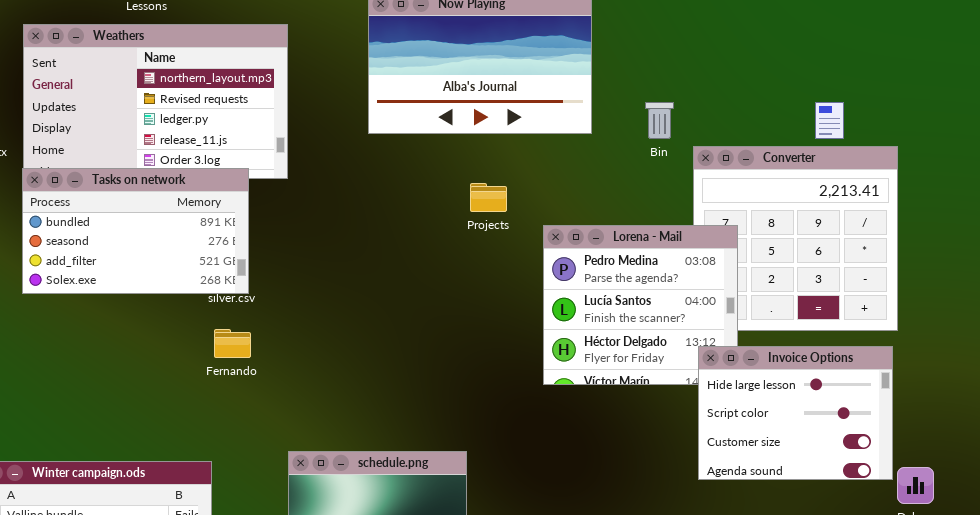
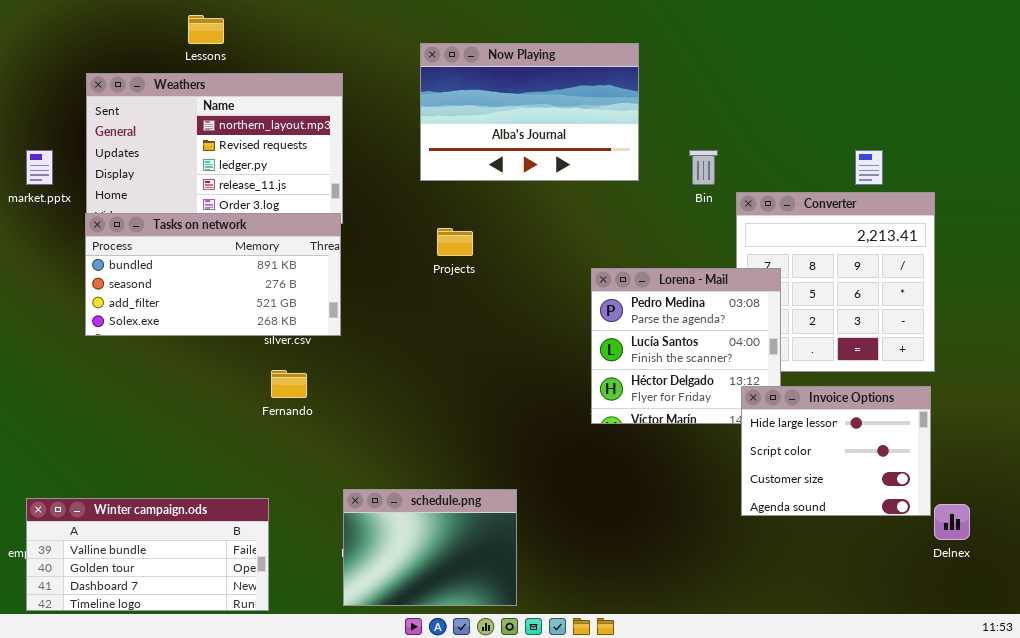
Tasks on network: [22,168,249,294] -> [85,213,341,336], resized
Projects: [470,183,507,212] -> [437,228,473,256], moved

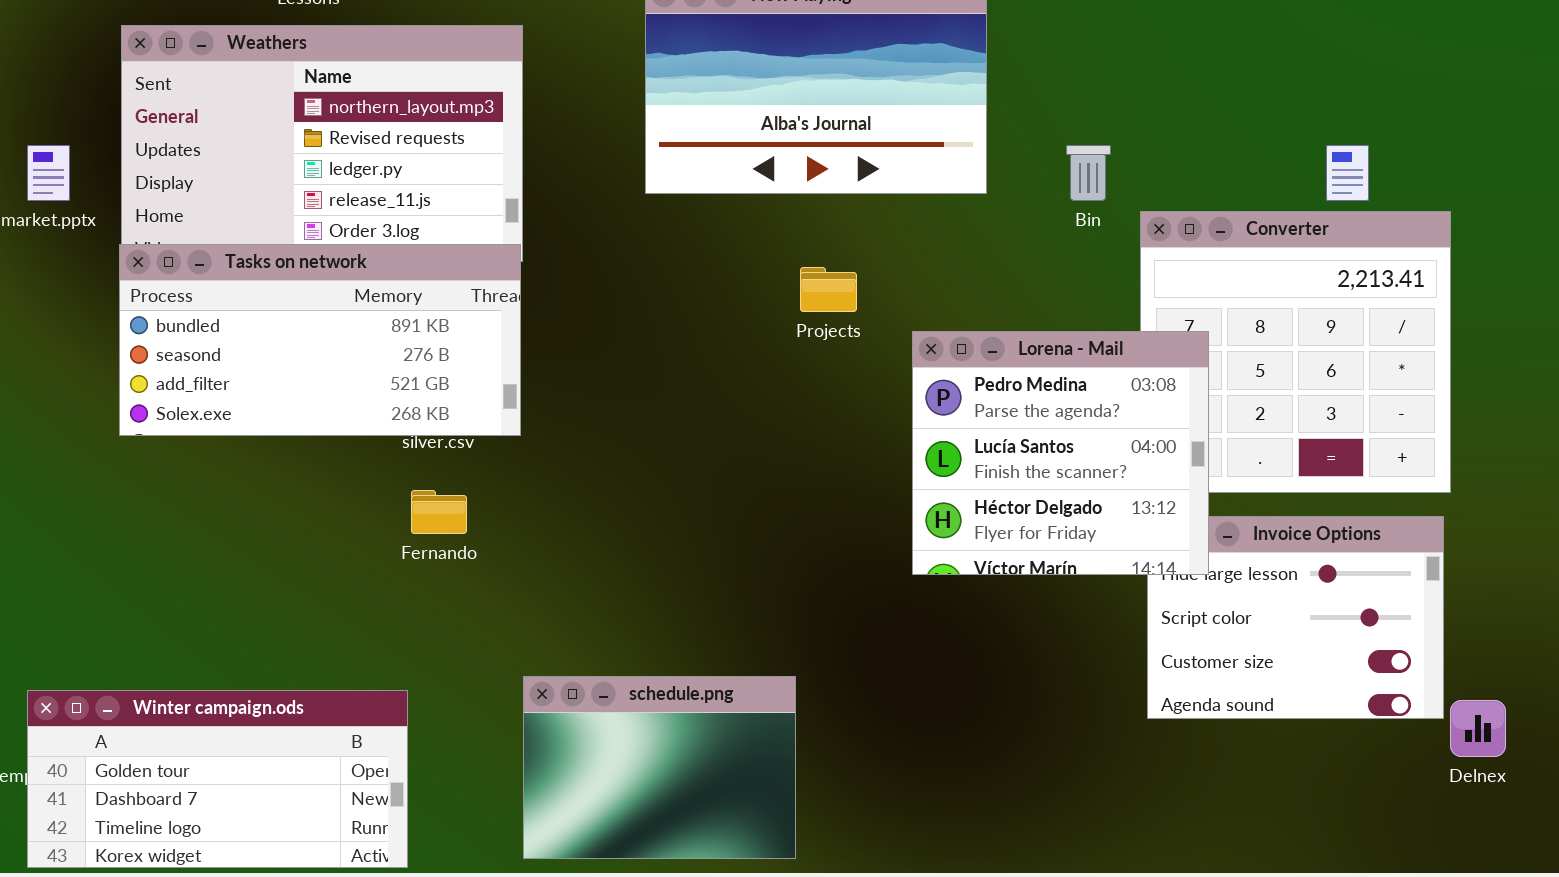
Projects: [437,228,473,256] -> [800,267,857,312], moved
Lorena - Mail: [591,268,781,424] -> [912,331,1209,575], raised
Winter campaign.ods: [26,498,269,611] -> [27,690,408,868], scrolled down 1 row

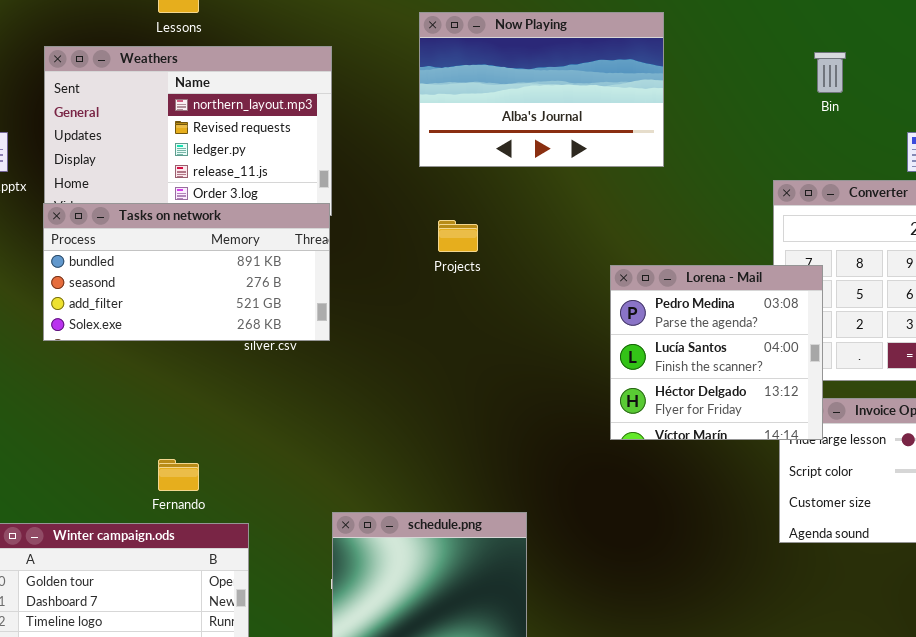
Bin: [1066,145,1111,201] -> [814,52,846,93], moved
Projects: [800,267,857,312] -> [438,220,478,252], moved
Fernando: [411,490,467,534] -> [158,459,199,491], moved

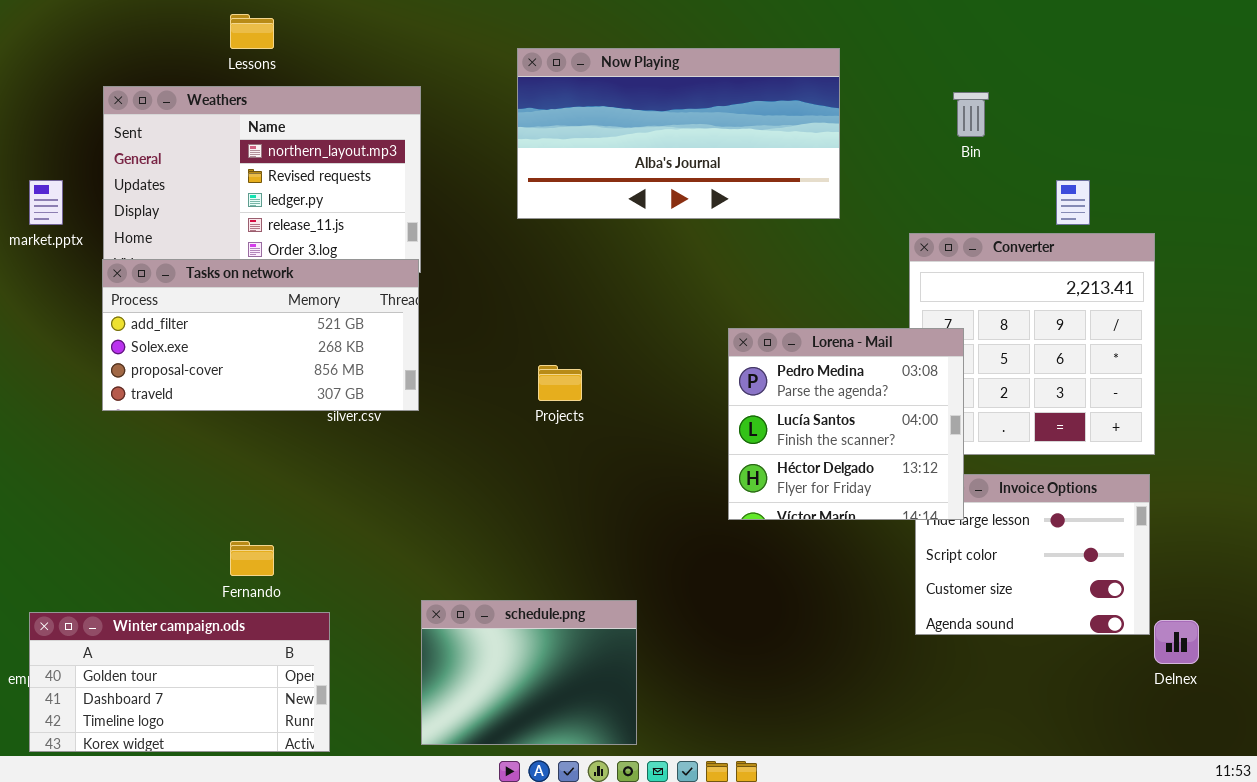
Now Playing: [419,12,664,167] -> [517,48,840,219], resized
Tasks on network: [43,203,330,341] -> [102,259,419,411], scrolled down 2 rows
Projects: [438,220,478,252] -> [538,365,582,401], moved

